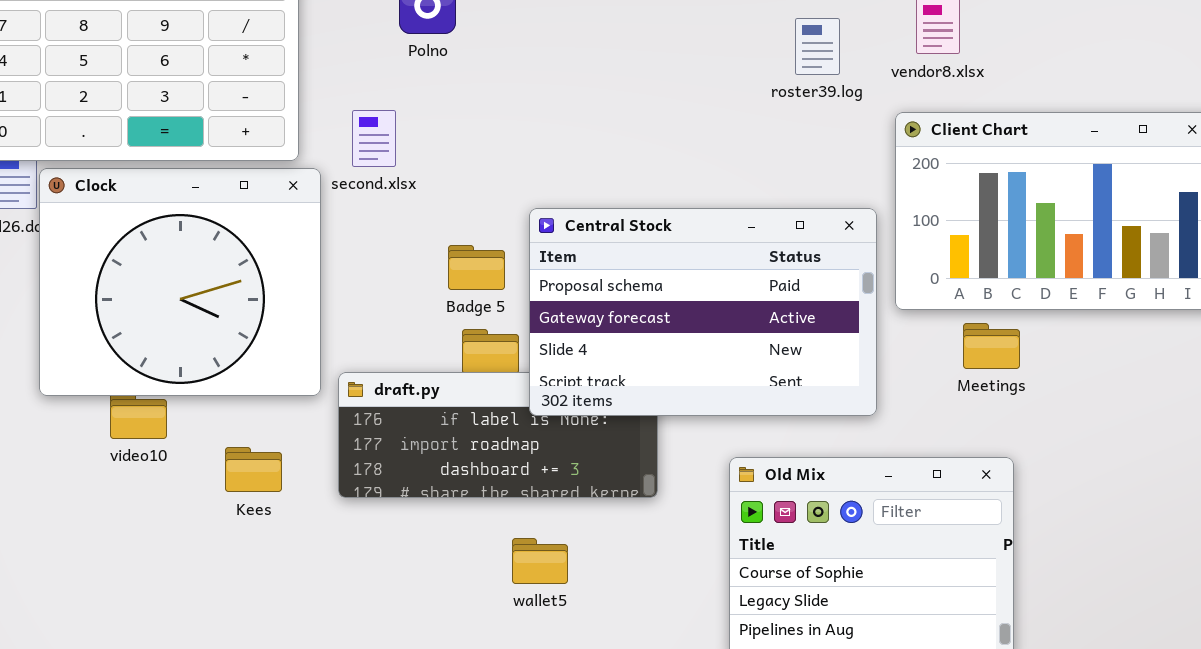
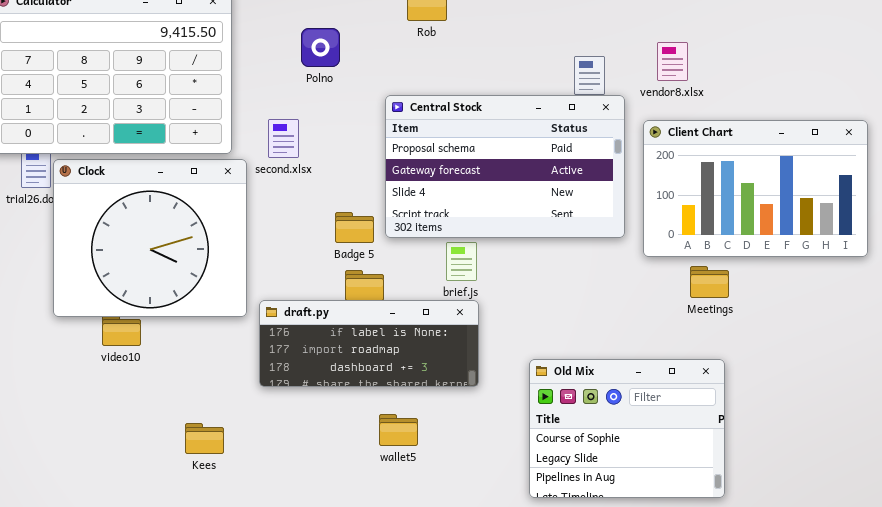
Central Stock: [529,208,877,416] -> [385,95,625,238], moved
Kees: [225,447,282,492] -> [185,423,224,454], moved

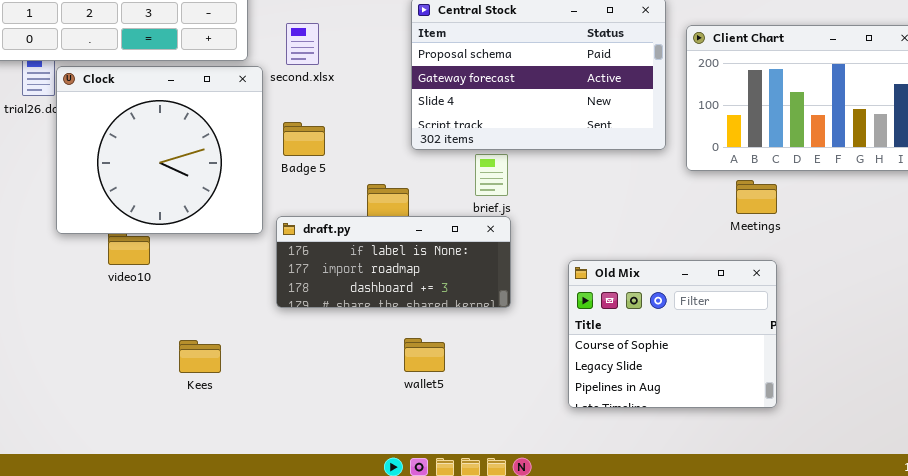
Badge 5: [335,212,374,243] -> [283,122,325,156], moved
Old Mix: [529,359,725,498] -> [568,260,777,408], moved
Kees: [185,423,224,454] -> [179,340,221,373], moved

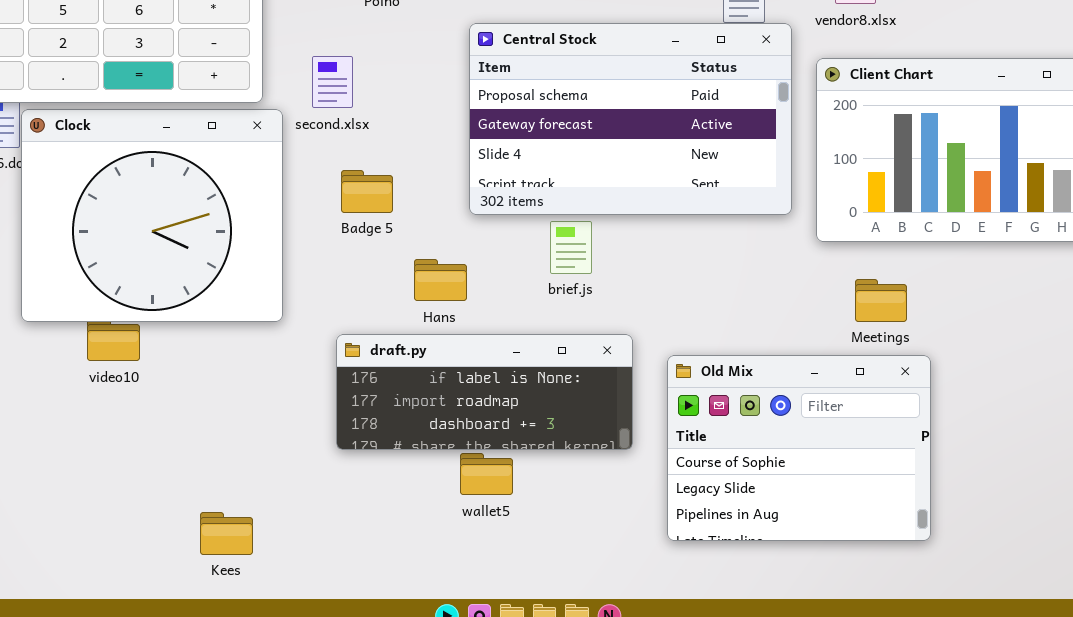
Badge 5: [283,122,325,156] -> [341,170,393,213], moved
Meetings: [736,180,777,214] -> [855,279,907,322], moved
draft.py: [276,216,511,308] -> [336,334,633,450], moved
Kees: [179,340,221,373] -> [200,512,253,555], moved

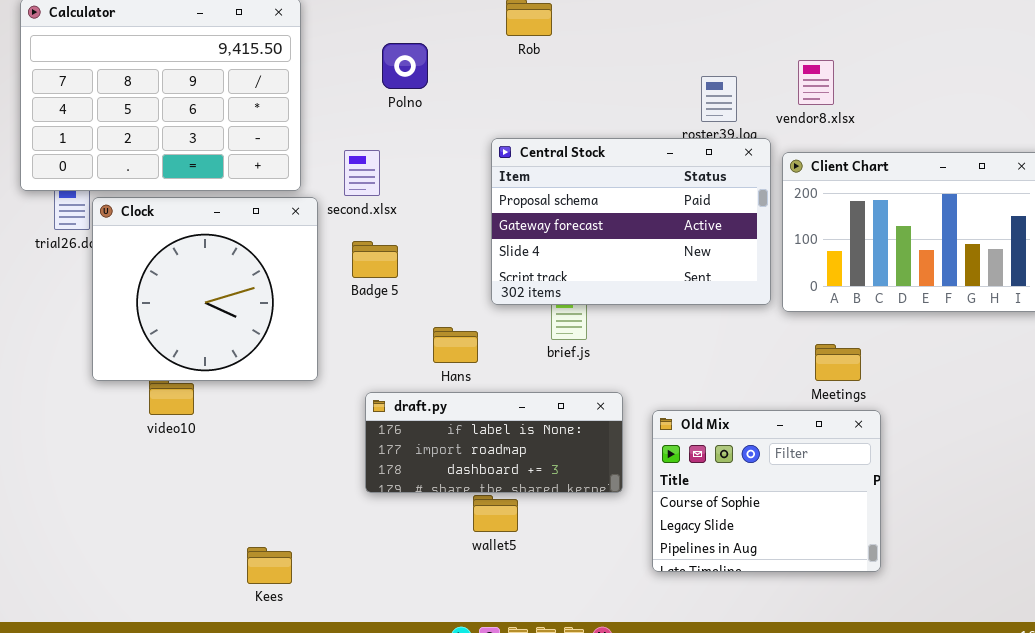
Central Stock: [469,23,792,215] -> [491,138,771,305], moved
Badge 5: [341,170,393,213] -> [352,241,398,278], moved

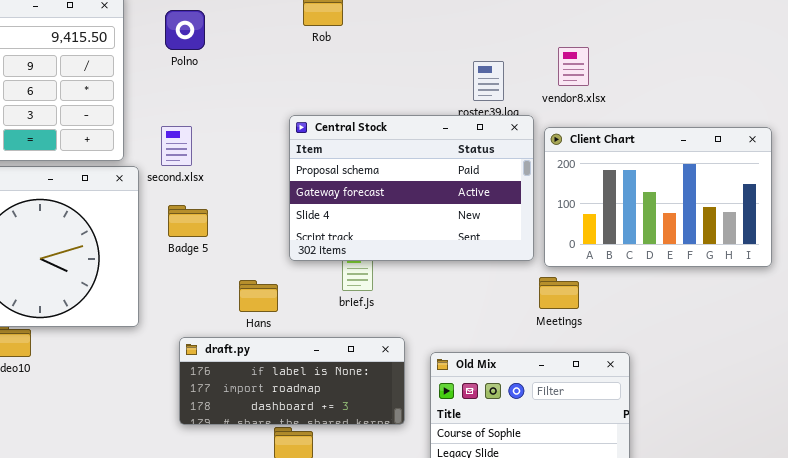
Polno: [382,43,428,89] -> [165,10,205,50], moved
Meetings: [815,344,861,381] -> [539,277,579,309], moved

